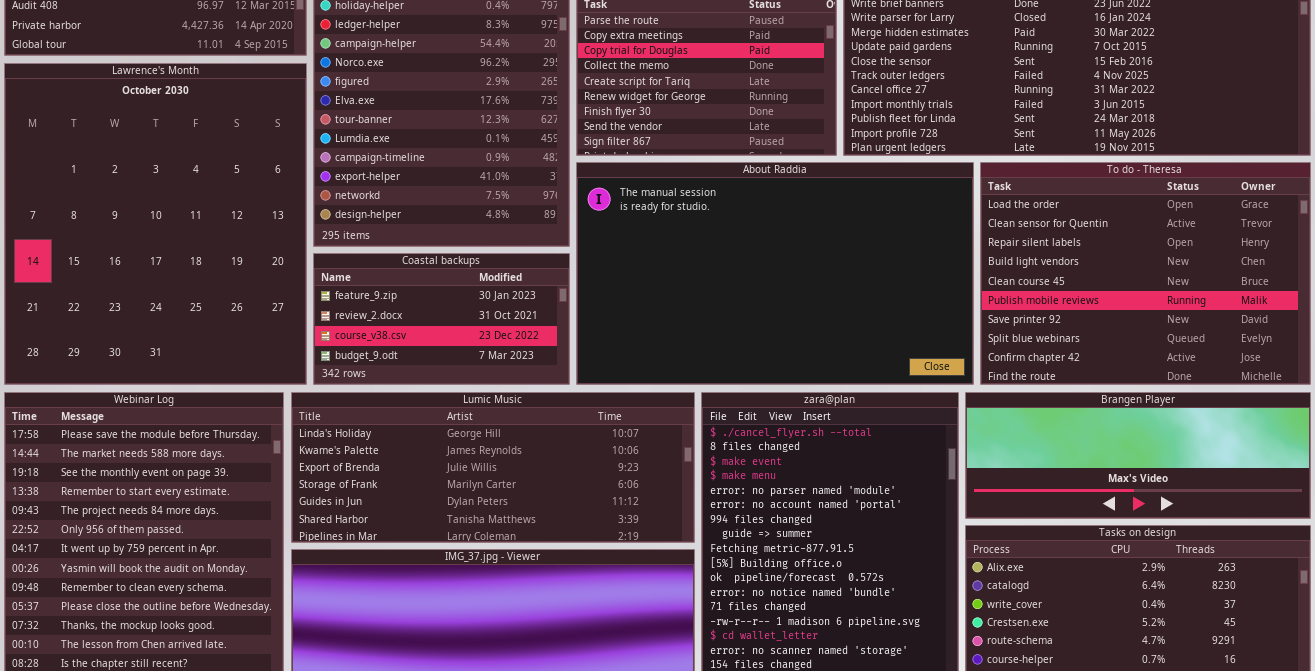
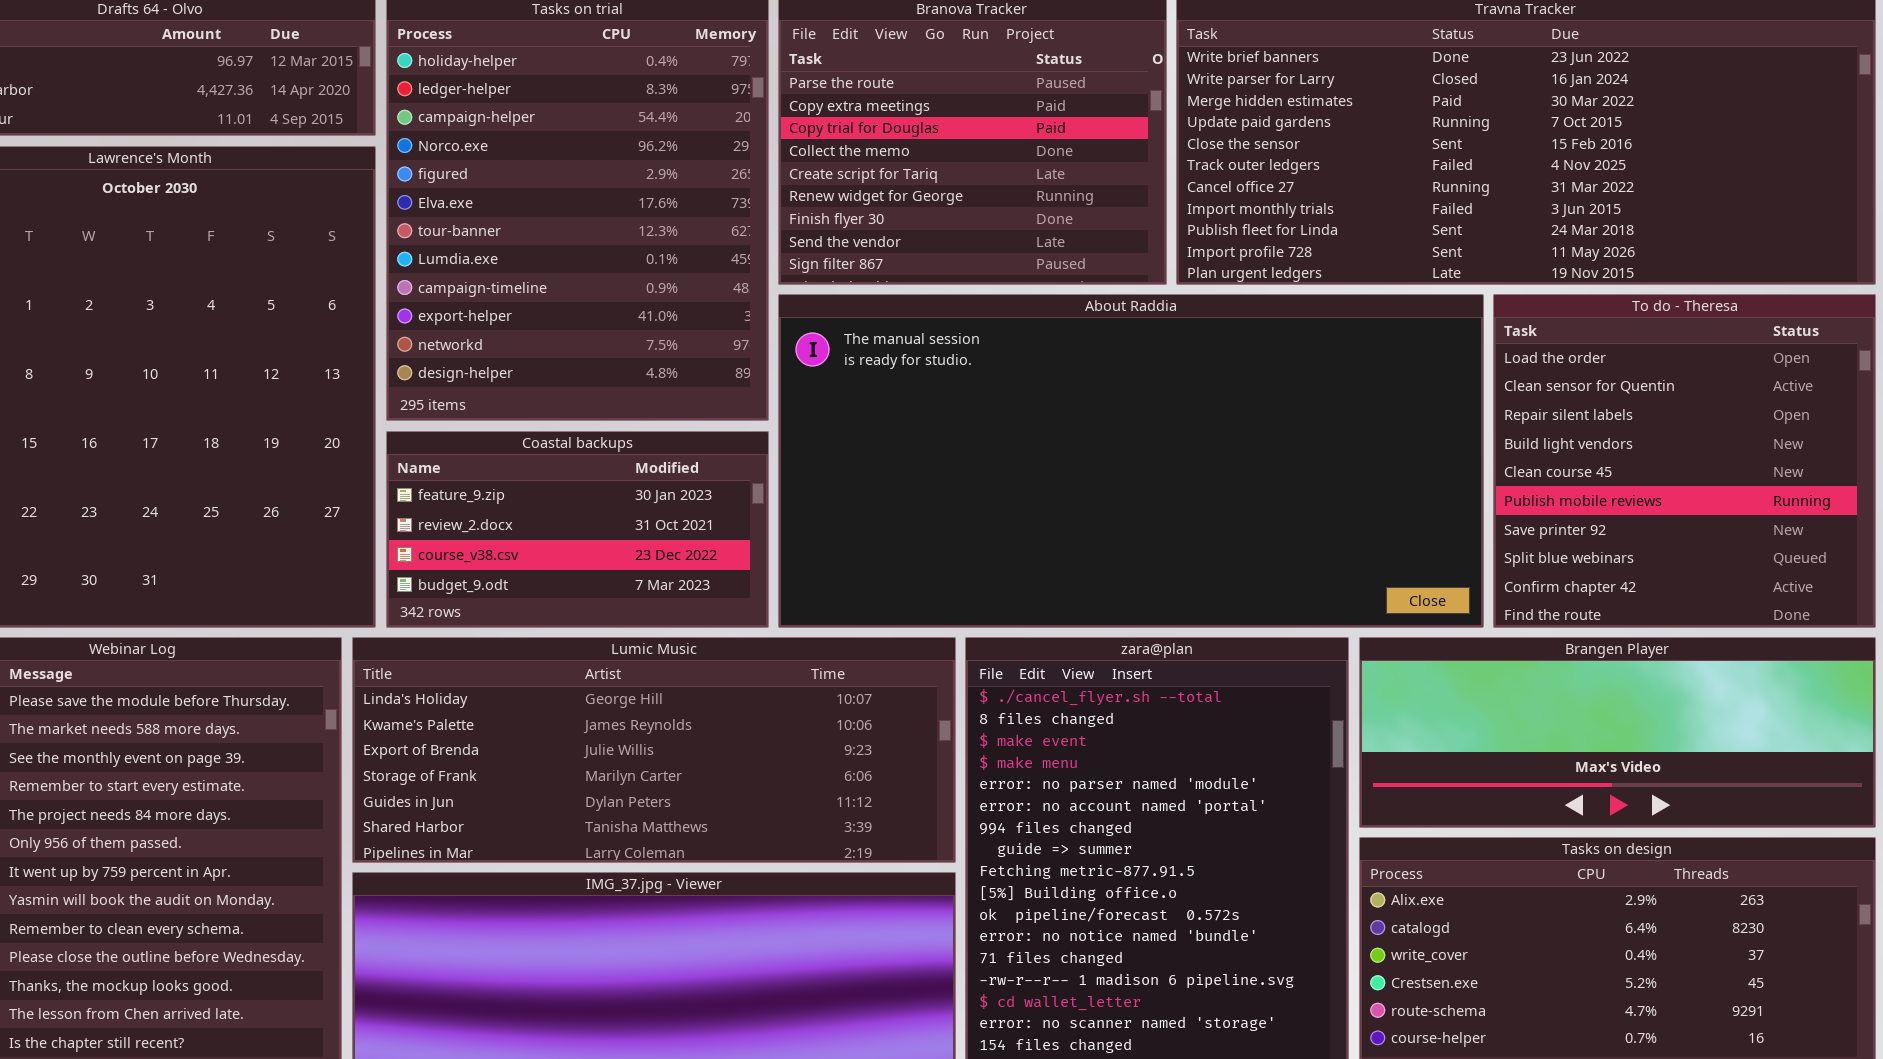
About Raddia: [576,162,974,385] -> [778,294,1484,628], resized
To do - Theresa: [980,162,1311,385] -> [1493,294,1876,628], resized

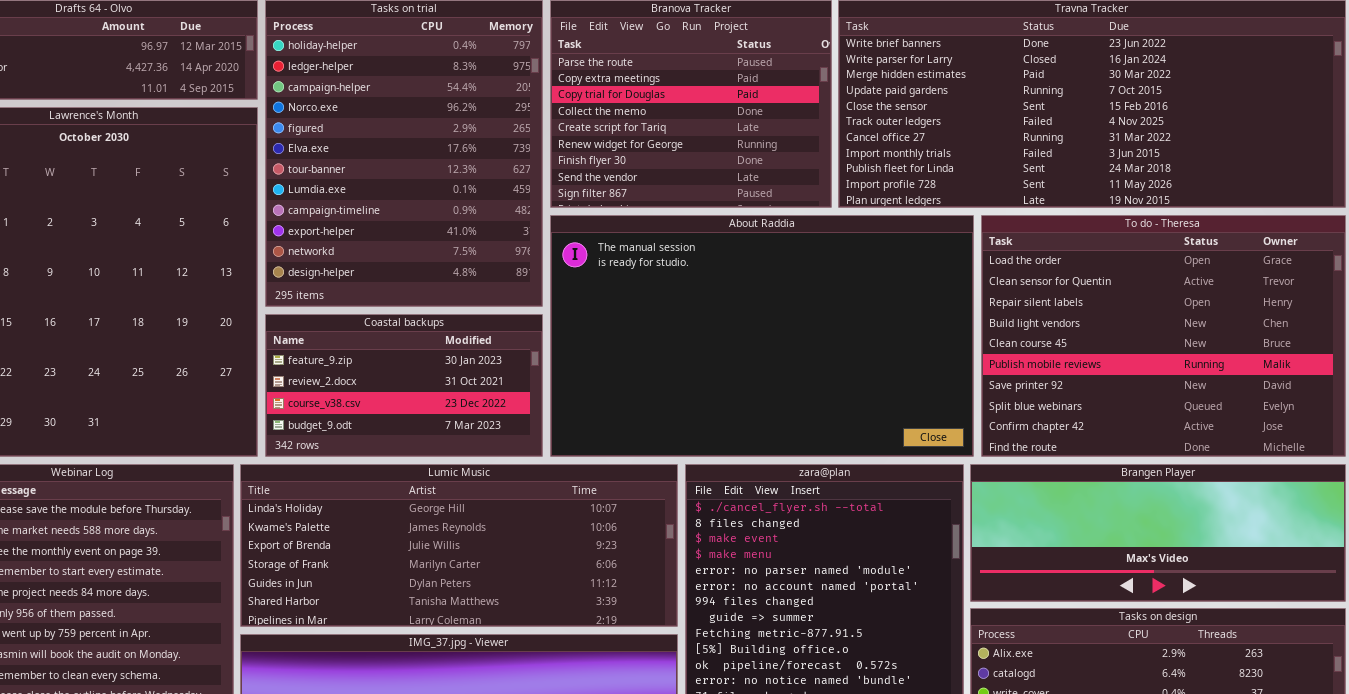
About Raddia: [778,294,1484,628] -> [550,215,974,457], resized
To do - Theresa: [1493,294,1876,628] -> [981,215,1346,457], resized

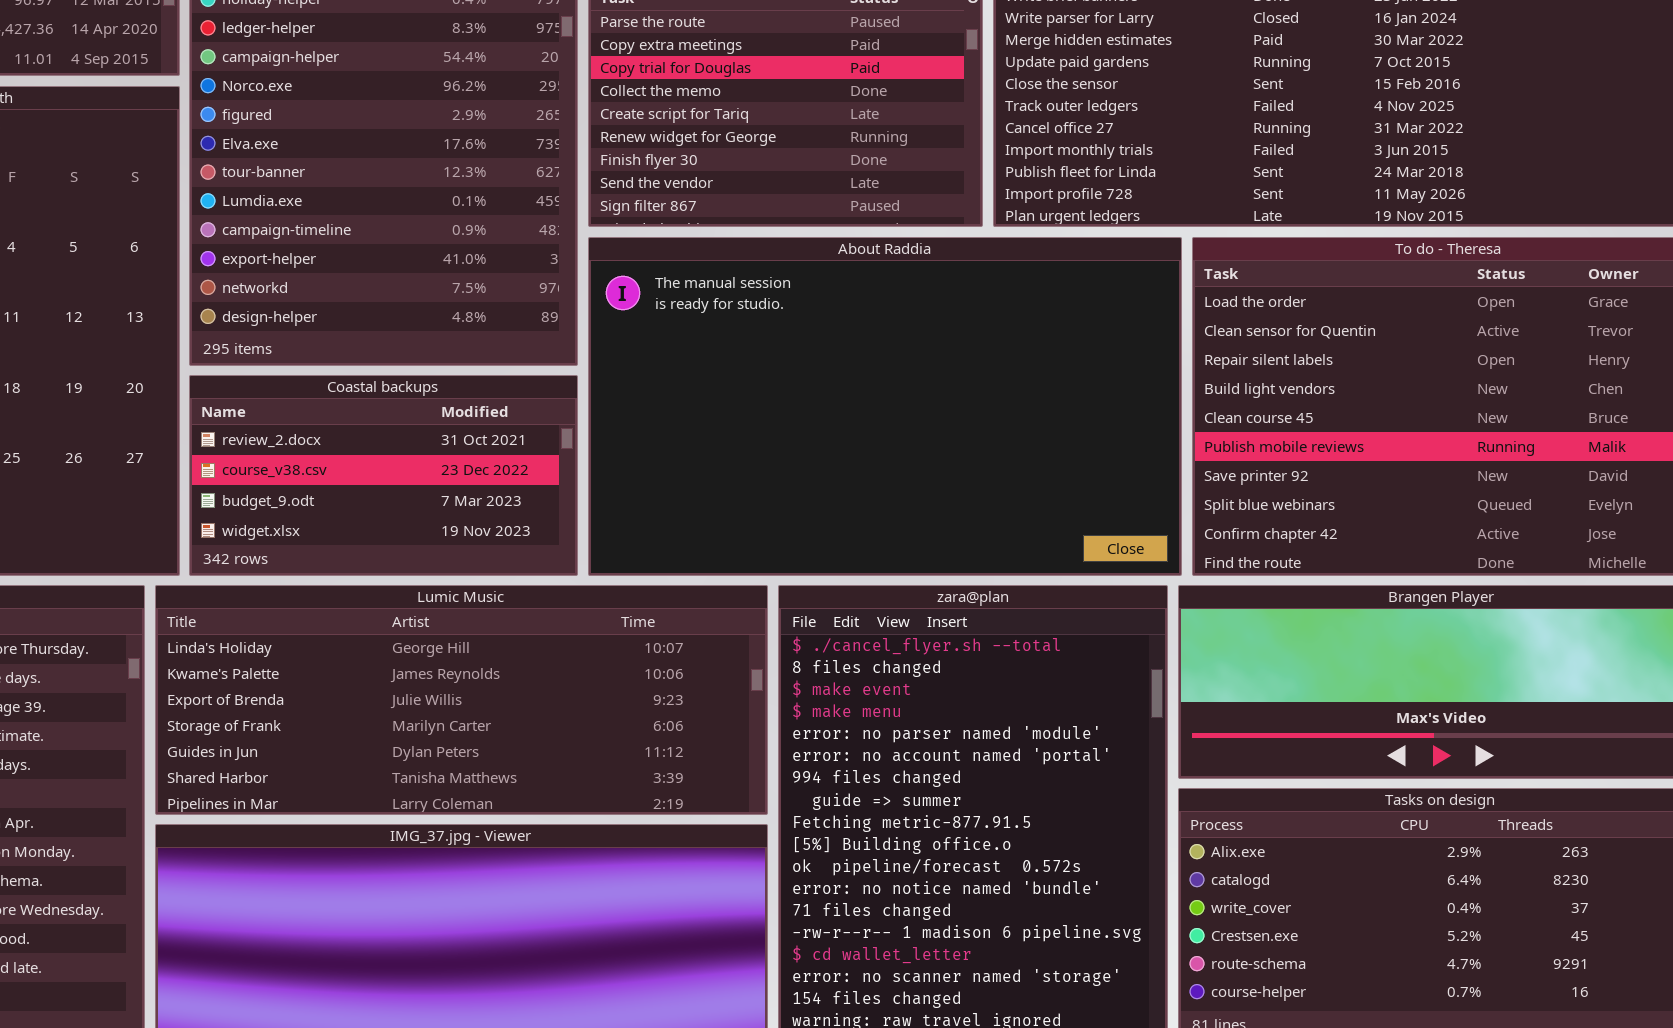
Coastal backups: [265,314,543,457] -> [189,375,578,576], scrolled down 1 row

